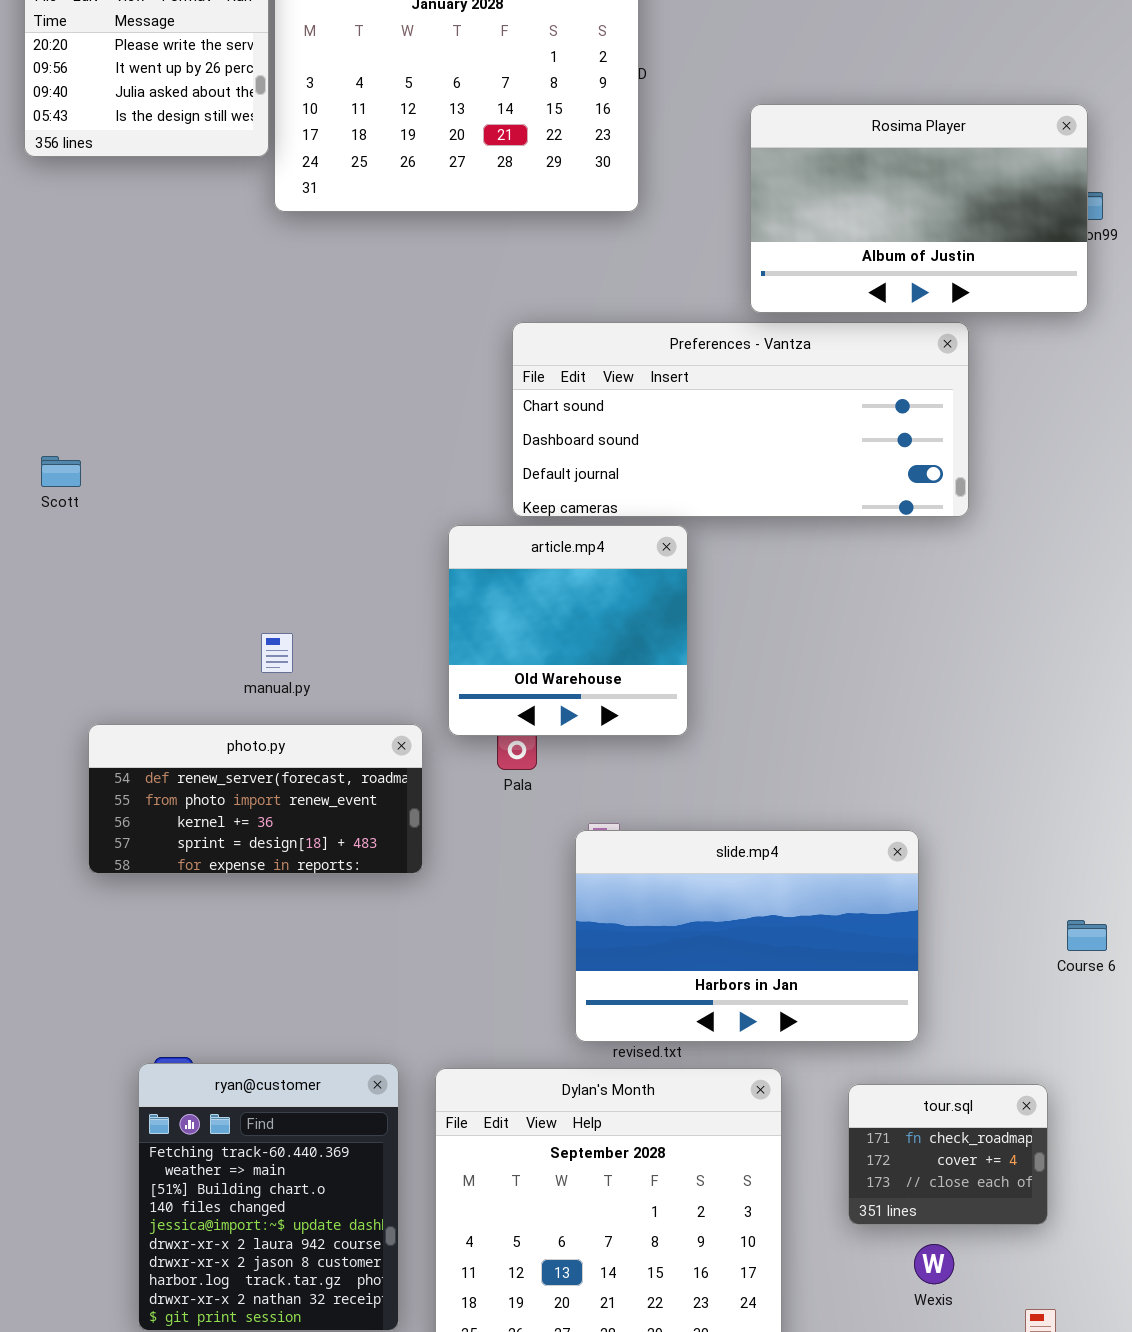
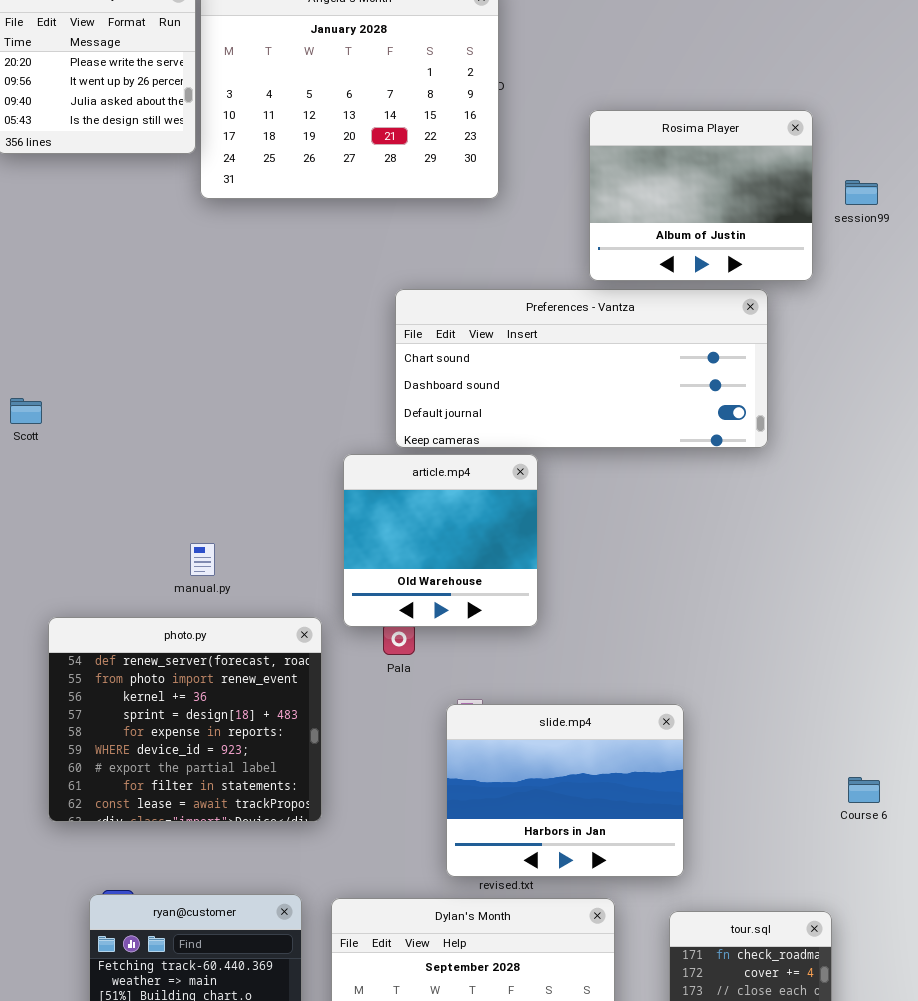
Rosima Player: [750,104,1088,313] -> [589,110,813,281], resized
photo.py: [88,724,423,874] -> [48,617,322,822], resized
slide.mp4: [575,830,919,1042] -> [446,704,684,877], resized

